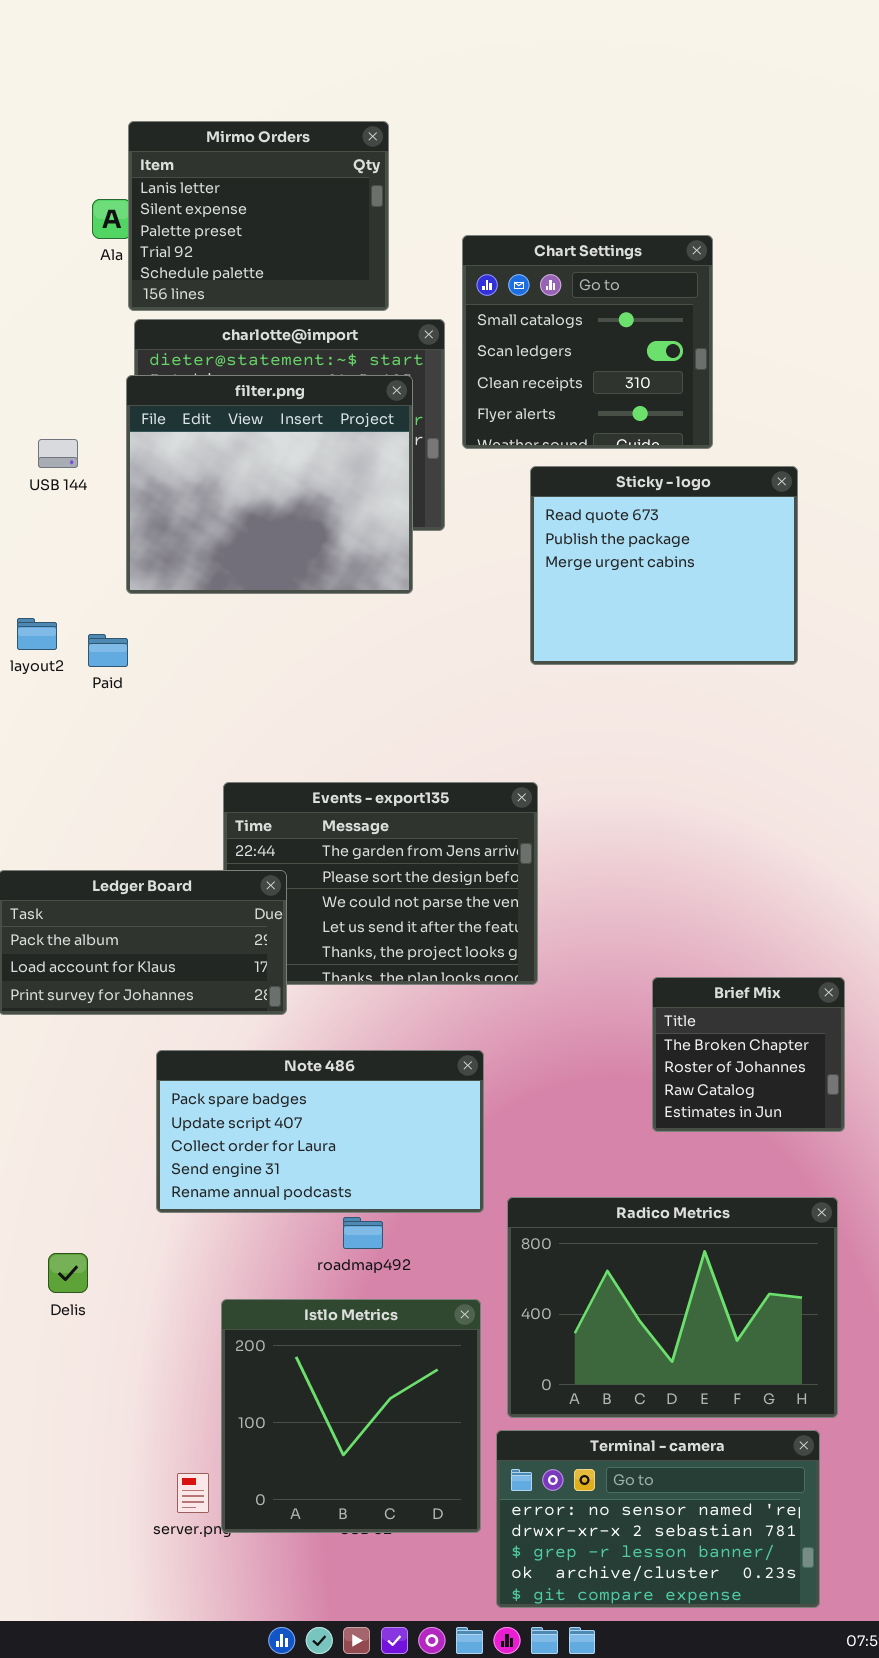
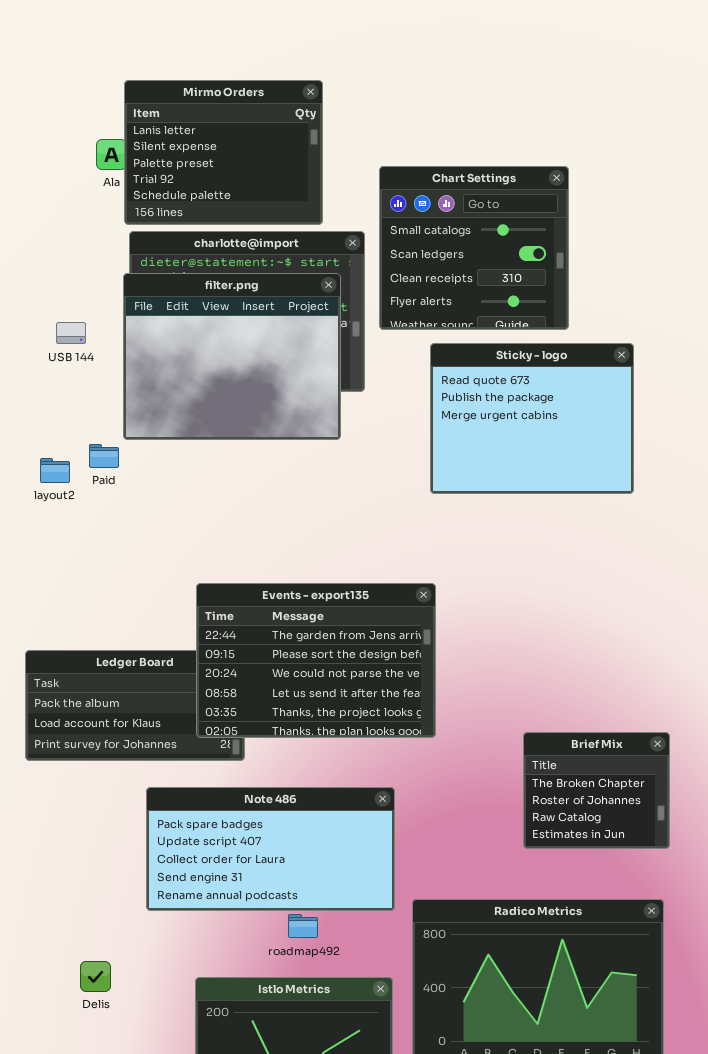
Paid: [88,634,128,667] -> [89,444,119,468], moved
Events - export135: [223,782,538,985] -> [196,583,436,738], raised
Delis: [48,1253,88,1293] -> [80,961,111,992], moved

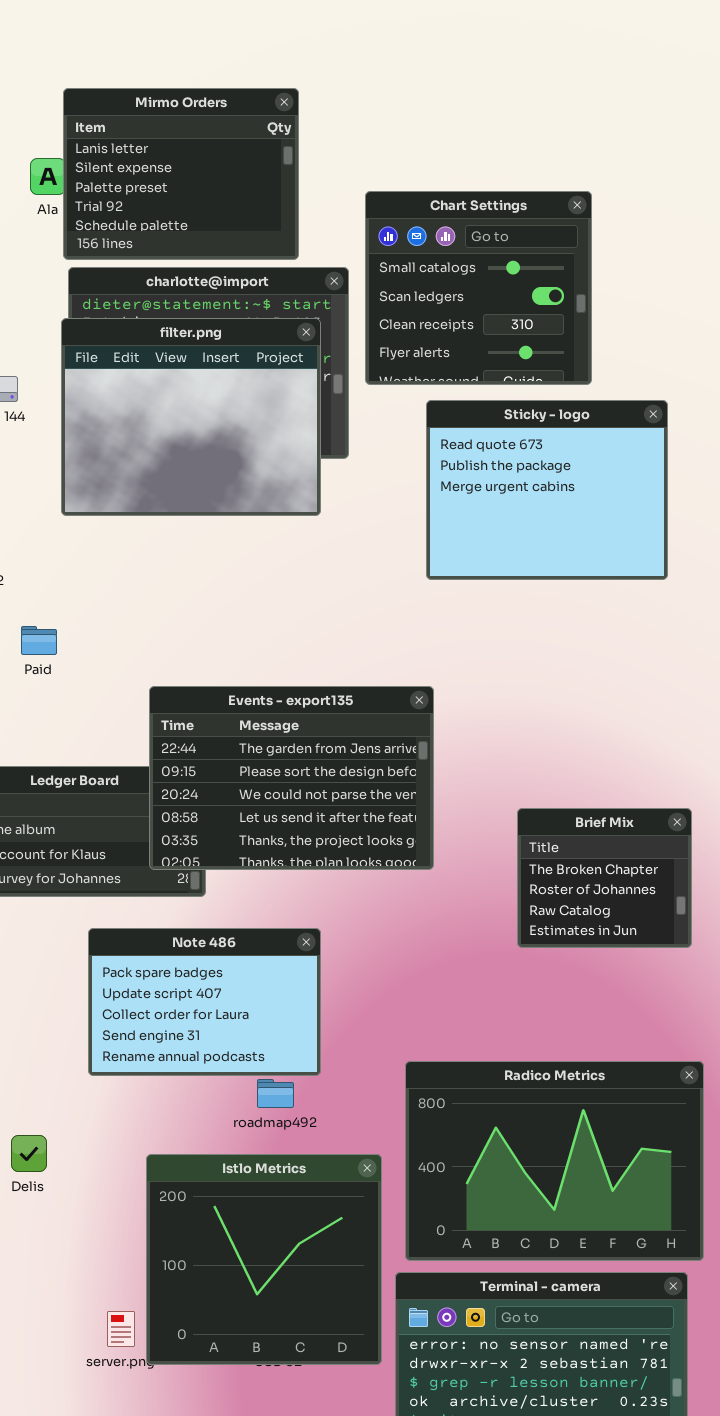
Paid: [89,444,119,468] -> [21,626,57,655], moved
Brief Mix: [523,732,670,849] -> [517,808,692,948], moved
Note 486: [146,787,395,911] -> [88,928,321,1076], resized

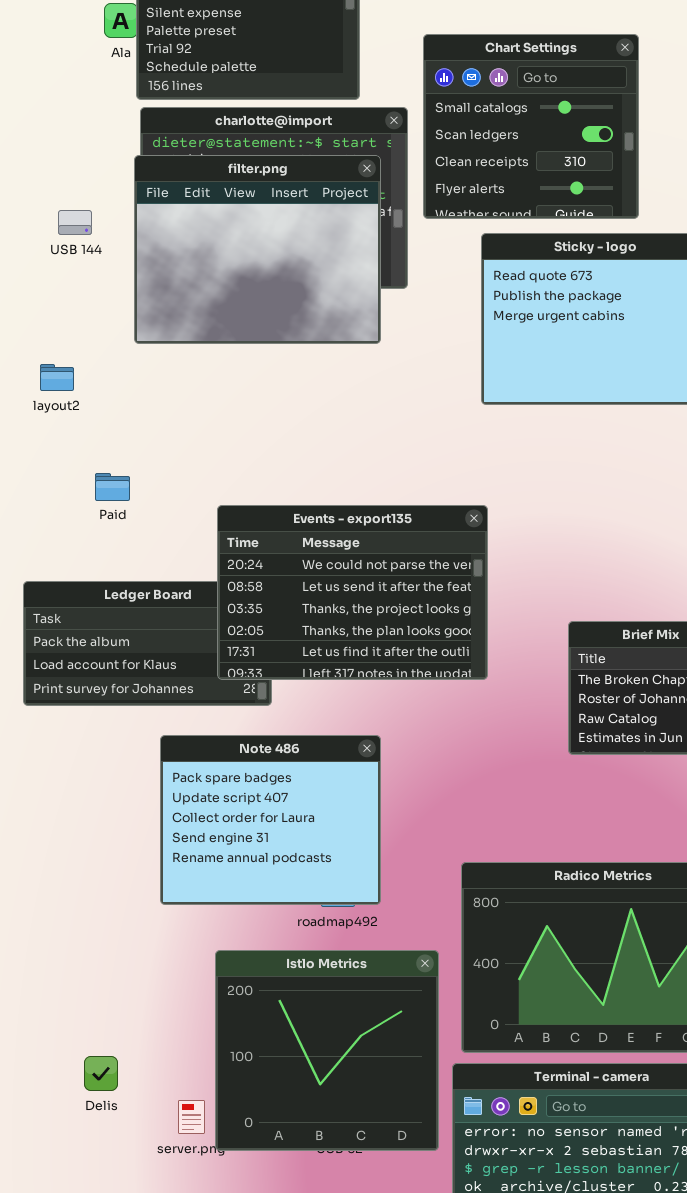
Paid: [21,626,57,655] -> [95,473,130,501], moved
Events - export135: [149,686,434,870] -> [217,505,488,680], scrolled down 2 rows
Note 486: [88,928,321,1076] -> [160,735,381,905], resized
Delis: [11,1135,47,1172] -> [84,1056,118,1091], moved

